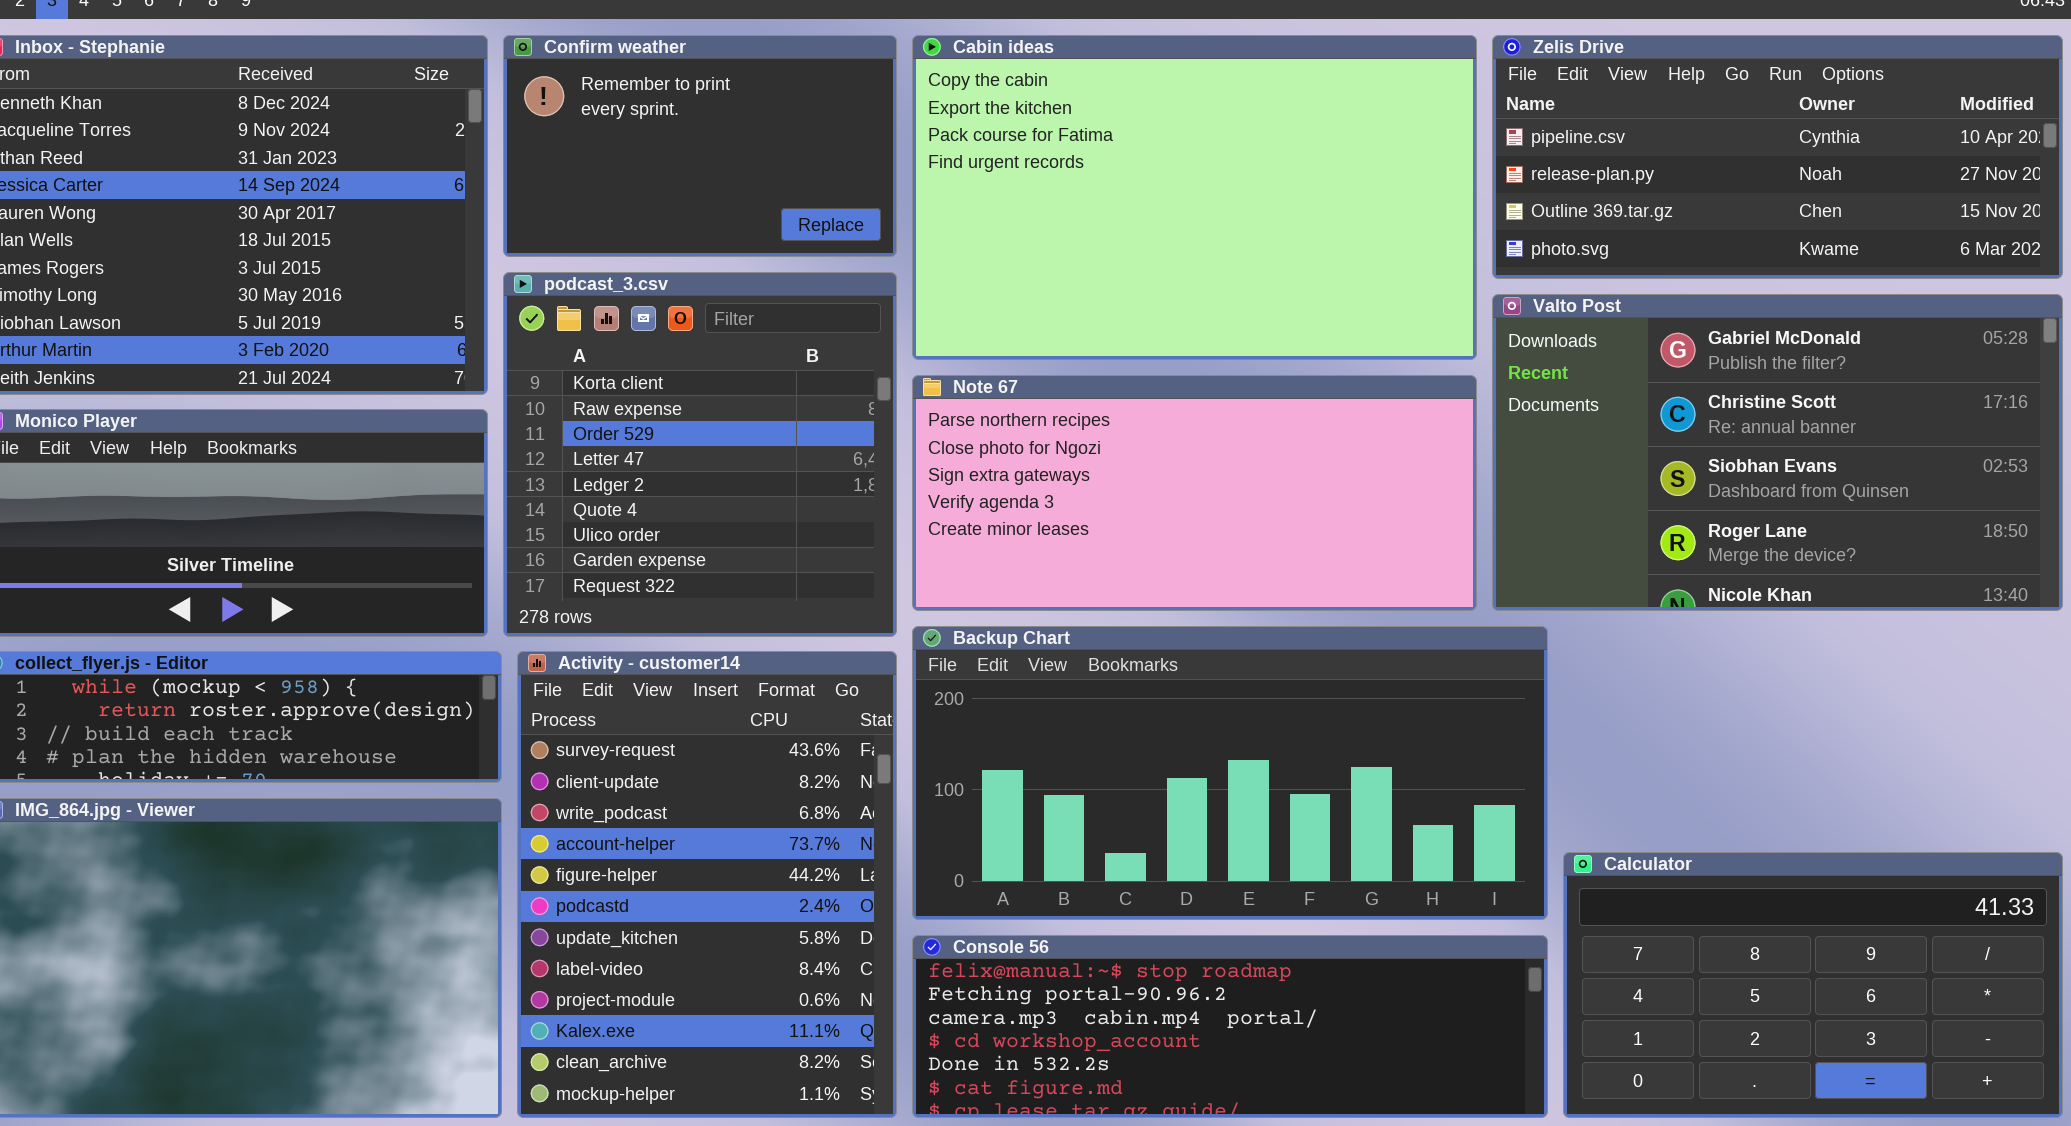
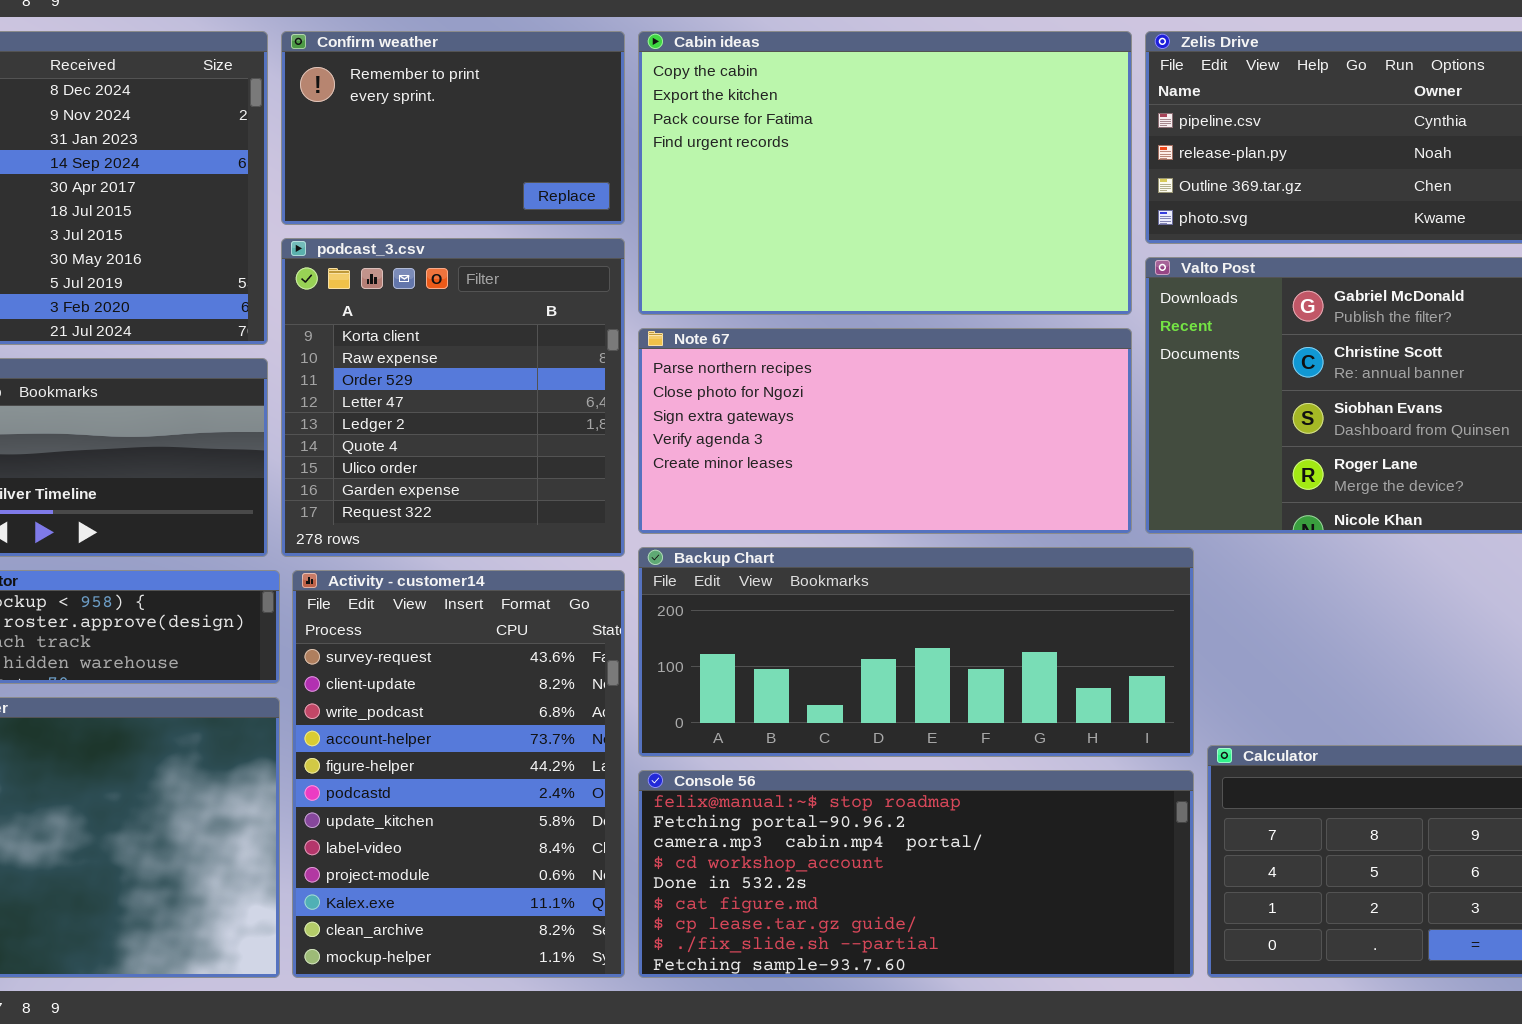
Backup Chart: [912,626,1548,920] -> [638,547,1194,757], resized
Console 56: [912,935,1548,1118] -> [638,770,1194,978], resized

